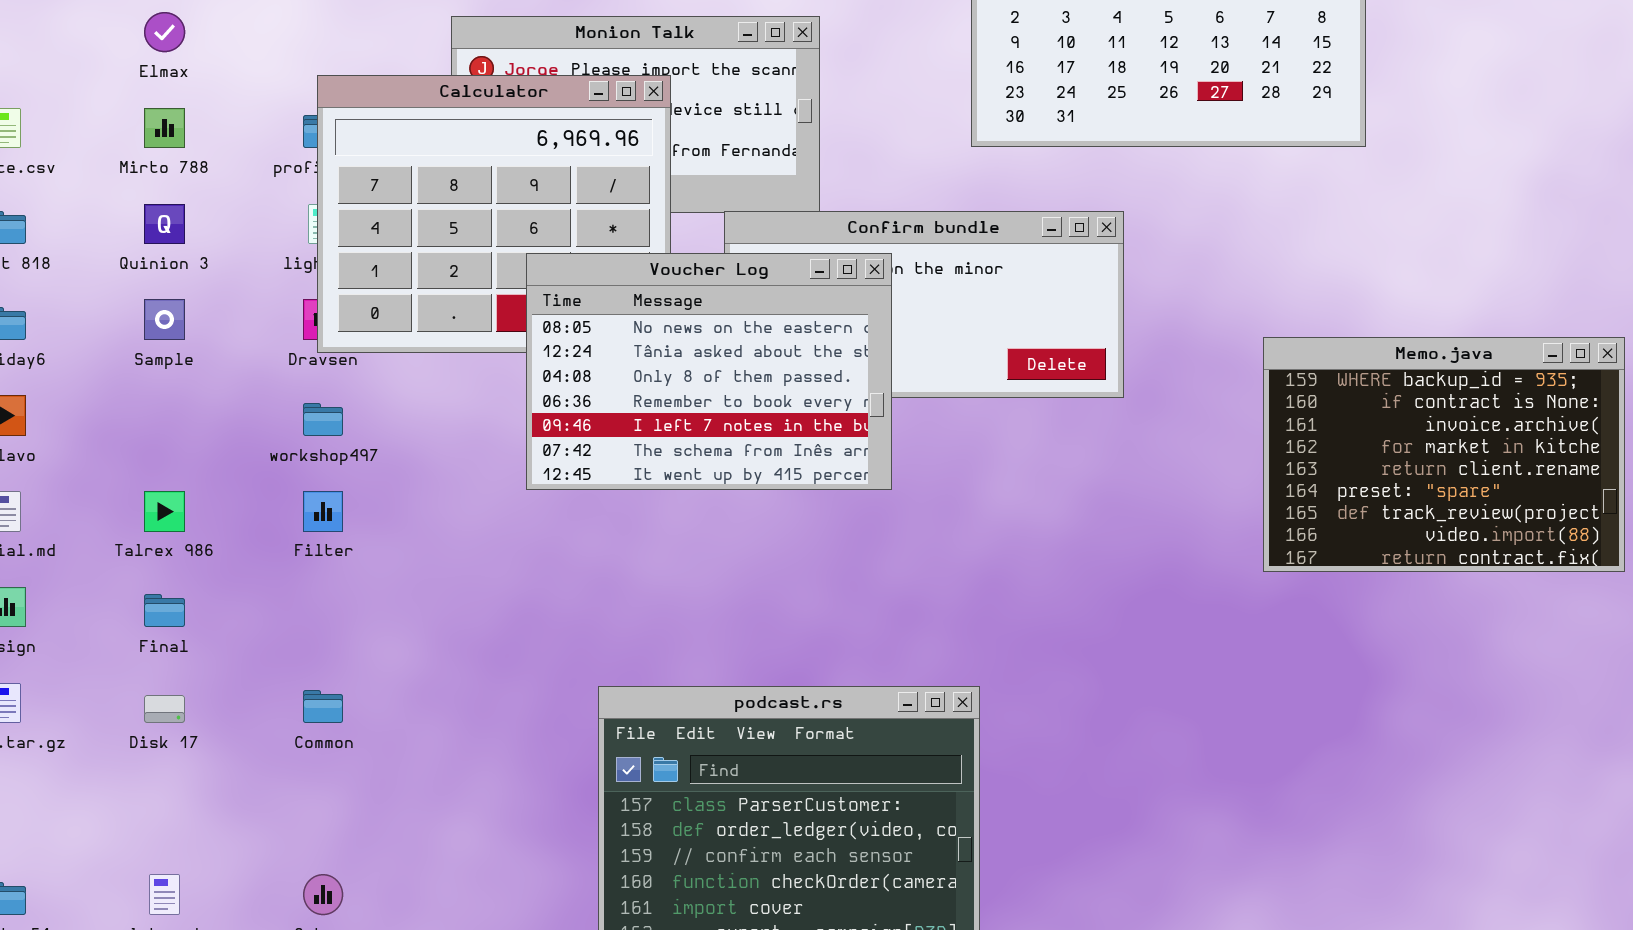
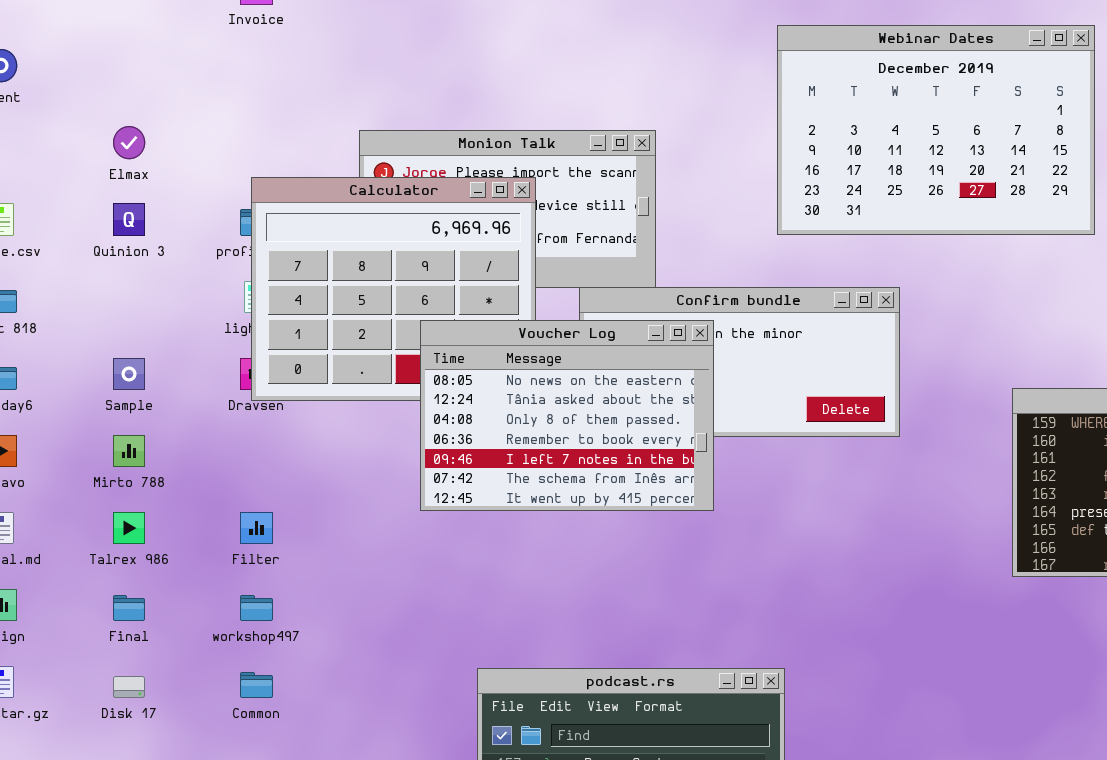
Mirto 788: [144,108,185,148] -> [113,435,145,467], moved
Quinion 3: [144,204,185,244] -> [113,203,145,236], moved
workshop497: [303,403,343,436] -> [240,595,273,621], moved

